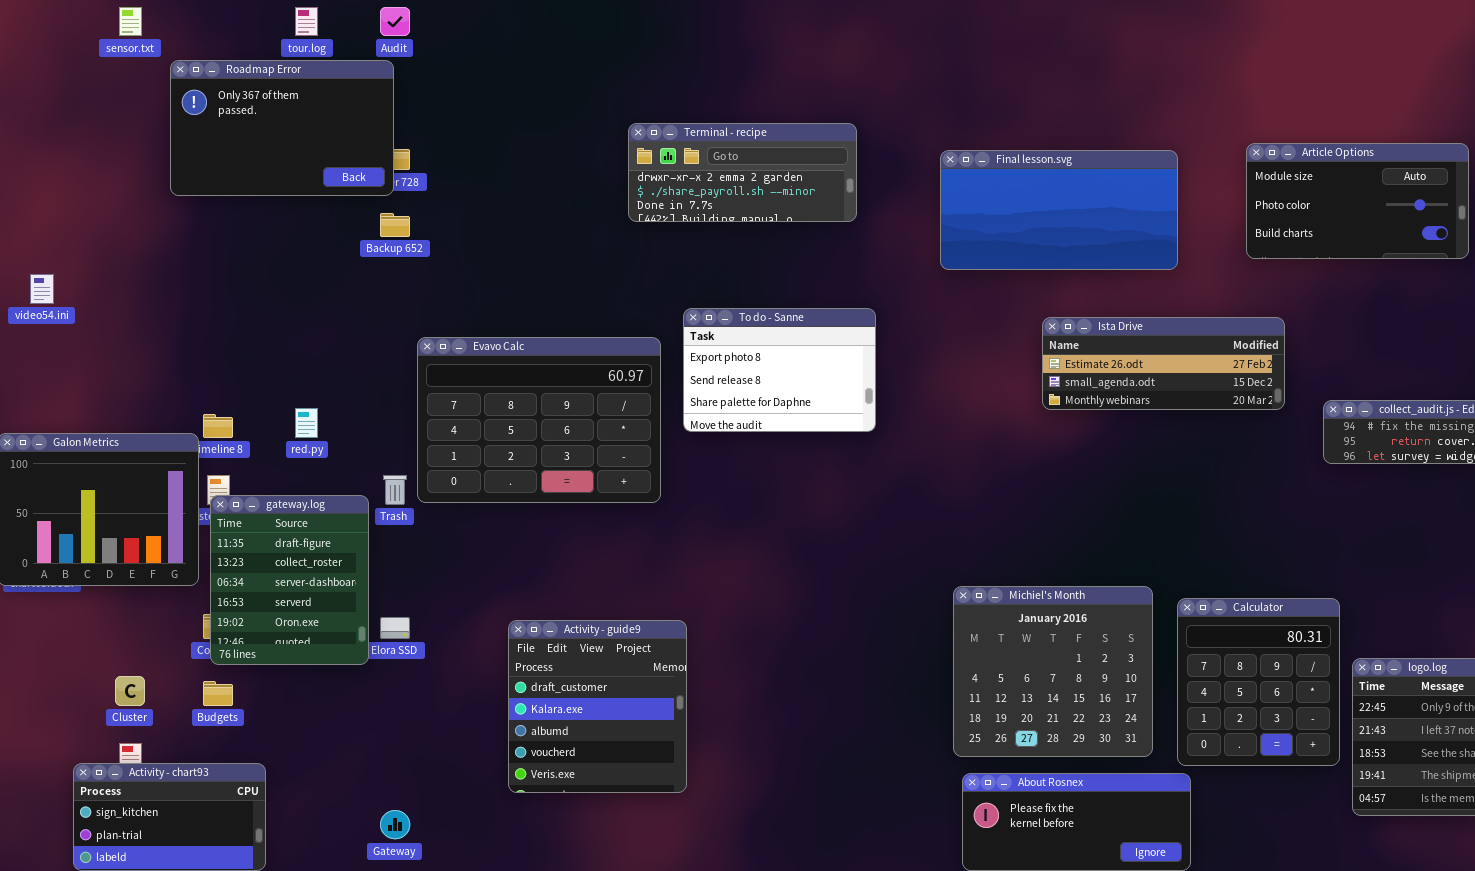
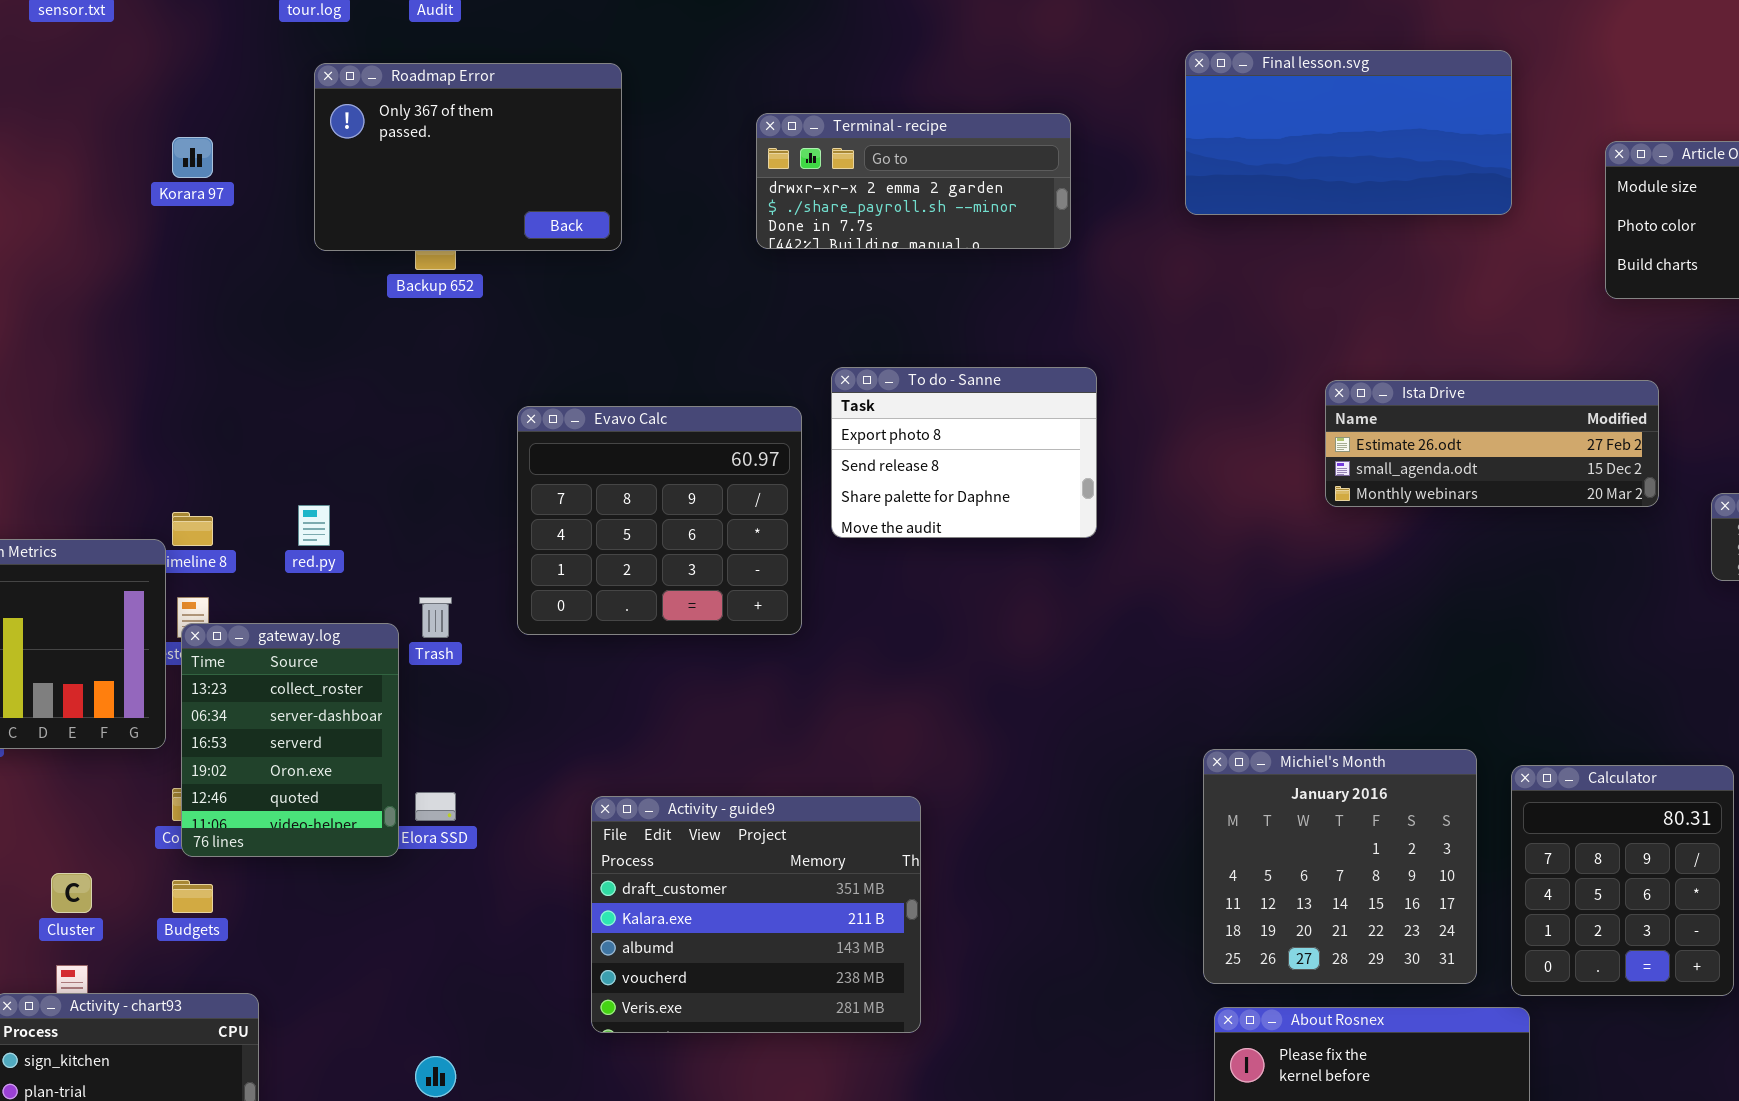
Roadmap Error: [170,60,394,196] -> [314,63,622,251], moved
Final lesson.svg: [940,150,1178,270] -> [1185,50,1512,215], moved
Evavo Calc: [417,337,661,503] -> [517,406,802,635], resized
gateway.log: [210,495,369,665] -> [181,623,399,857], scrolled down 1 row
Activity - guide9: [508,620,687,793] -> [591,796,921,1033], resized

